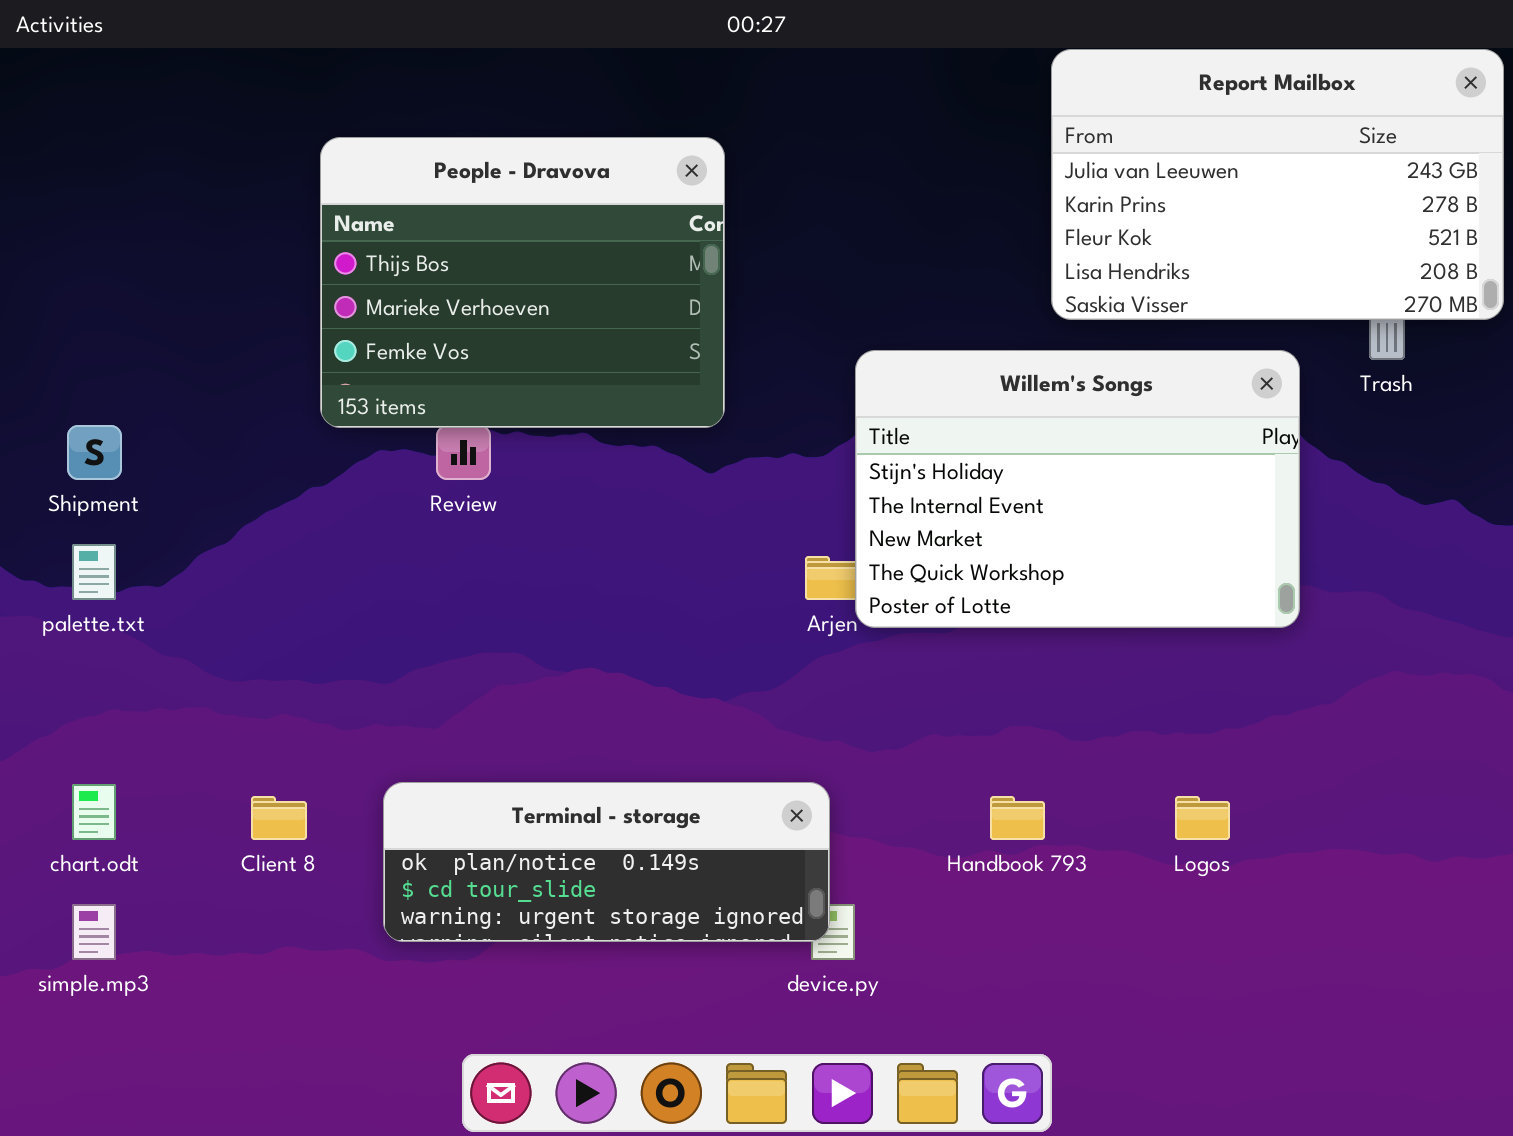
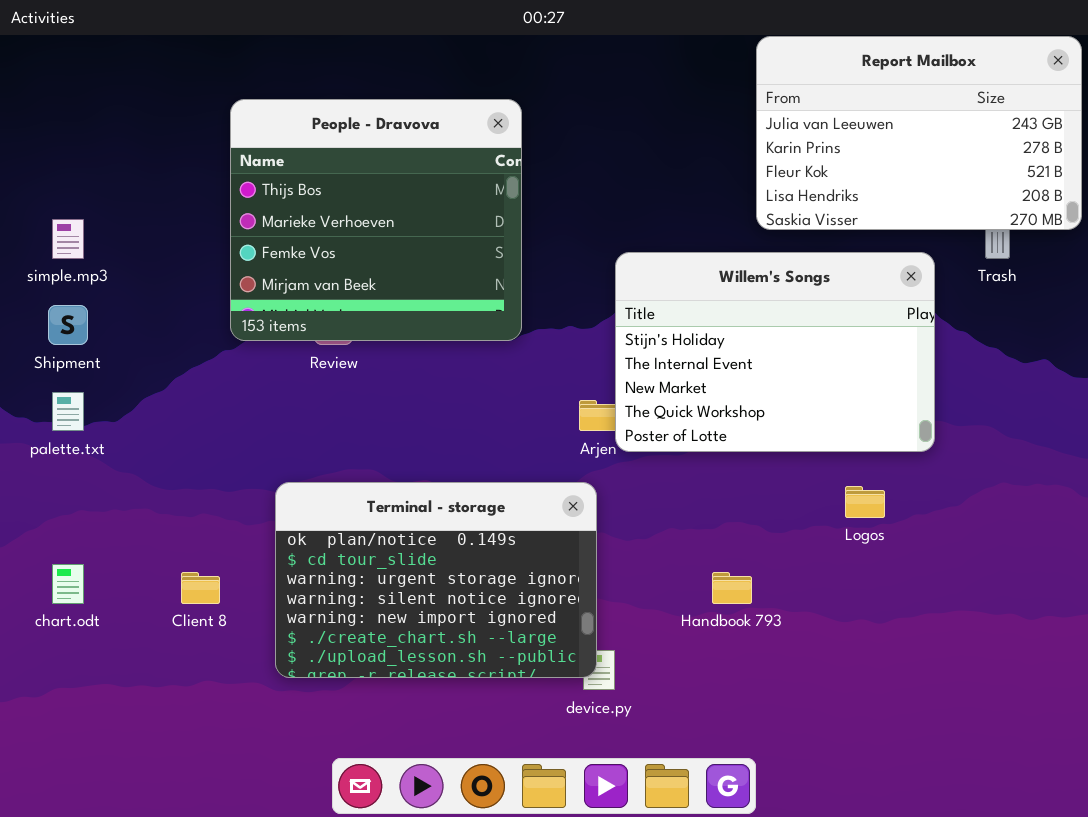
People - Dravova: [320,137,725,428] -> [230,99,522,341], resized
Terminal - storage: [383,782,830,942] -> [275,482,597,678], resized
Logos: [1175,796,1230,840] -> [845,486,885,518], moved
simple.mp3: [72,904,116,960] -> [52,219,84,259], moved

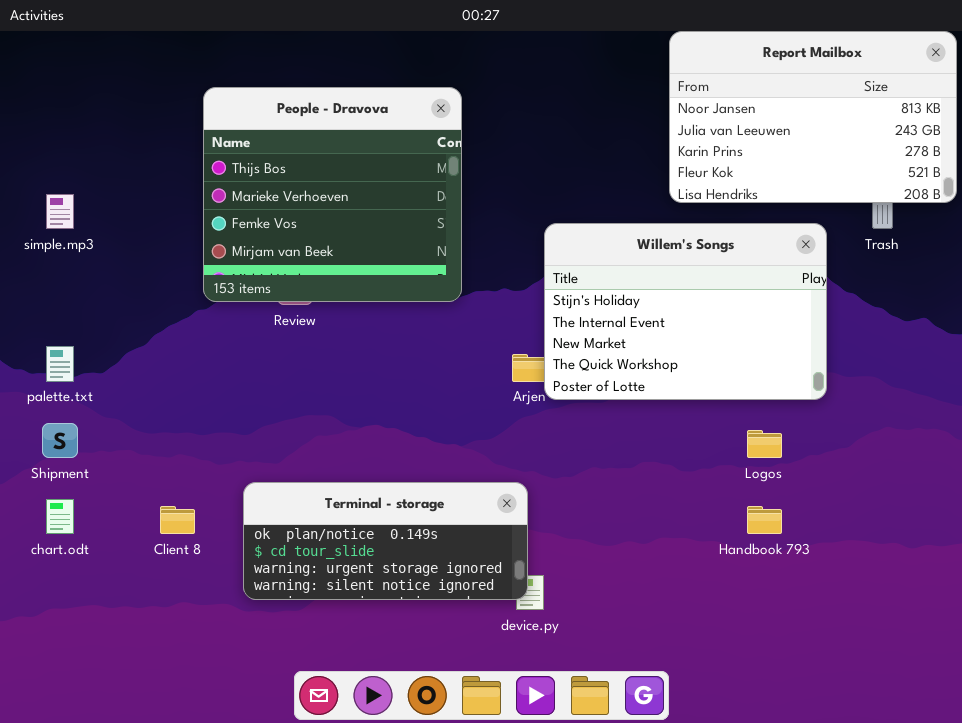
Report Mailbox: [756,36,1082,230] -> [669,31,957,203], scrolled up 1 row
Shipment: [48,305,88,345] -> [42,423,78,458], moved
Terminal - storage: [275,482,597,678] -> [243,482,528,600], resized
Handbook 793: [712,572,752,604] -> [747,506,782,534], moved

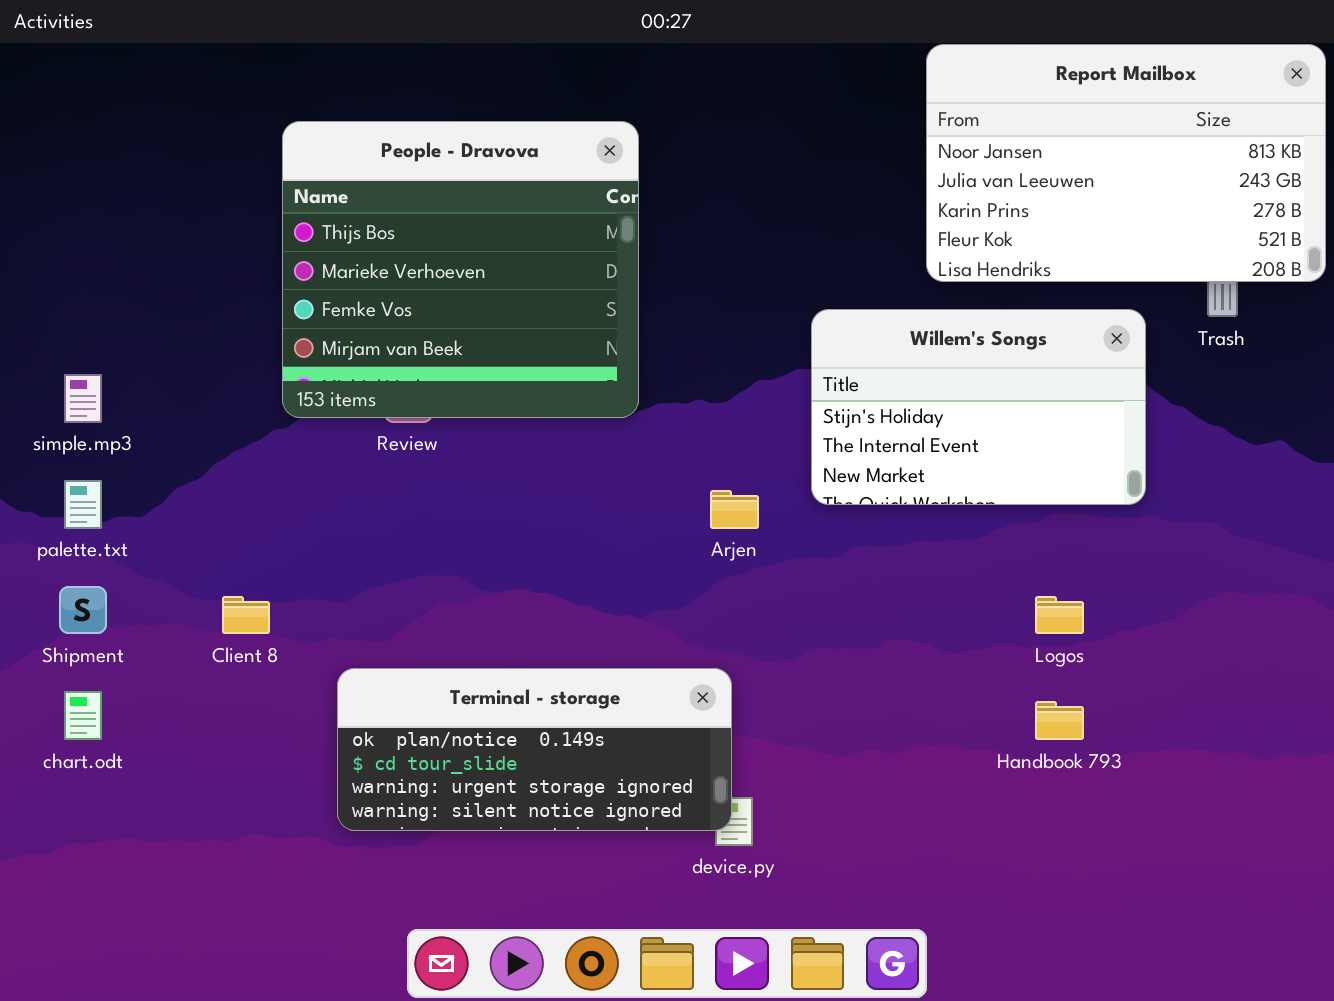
simple.mp3: [46,194,74,229] -> [64,374,102,423], moved
Willem's Songs: [544,223,827,400] -> [811,309,1146,505], resized
Client 8: [160,506,195,534] -> [222,596,270,634], moved

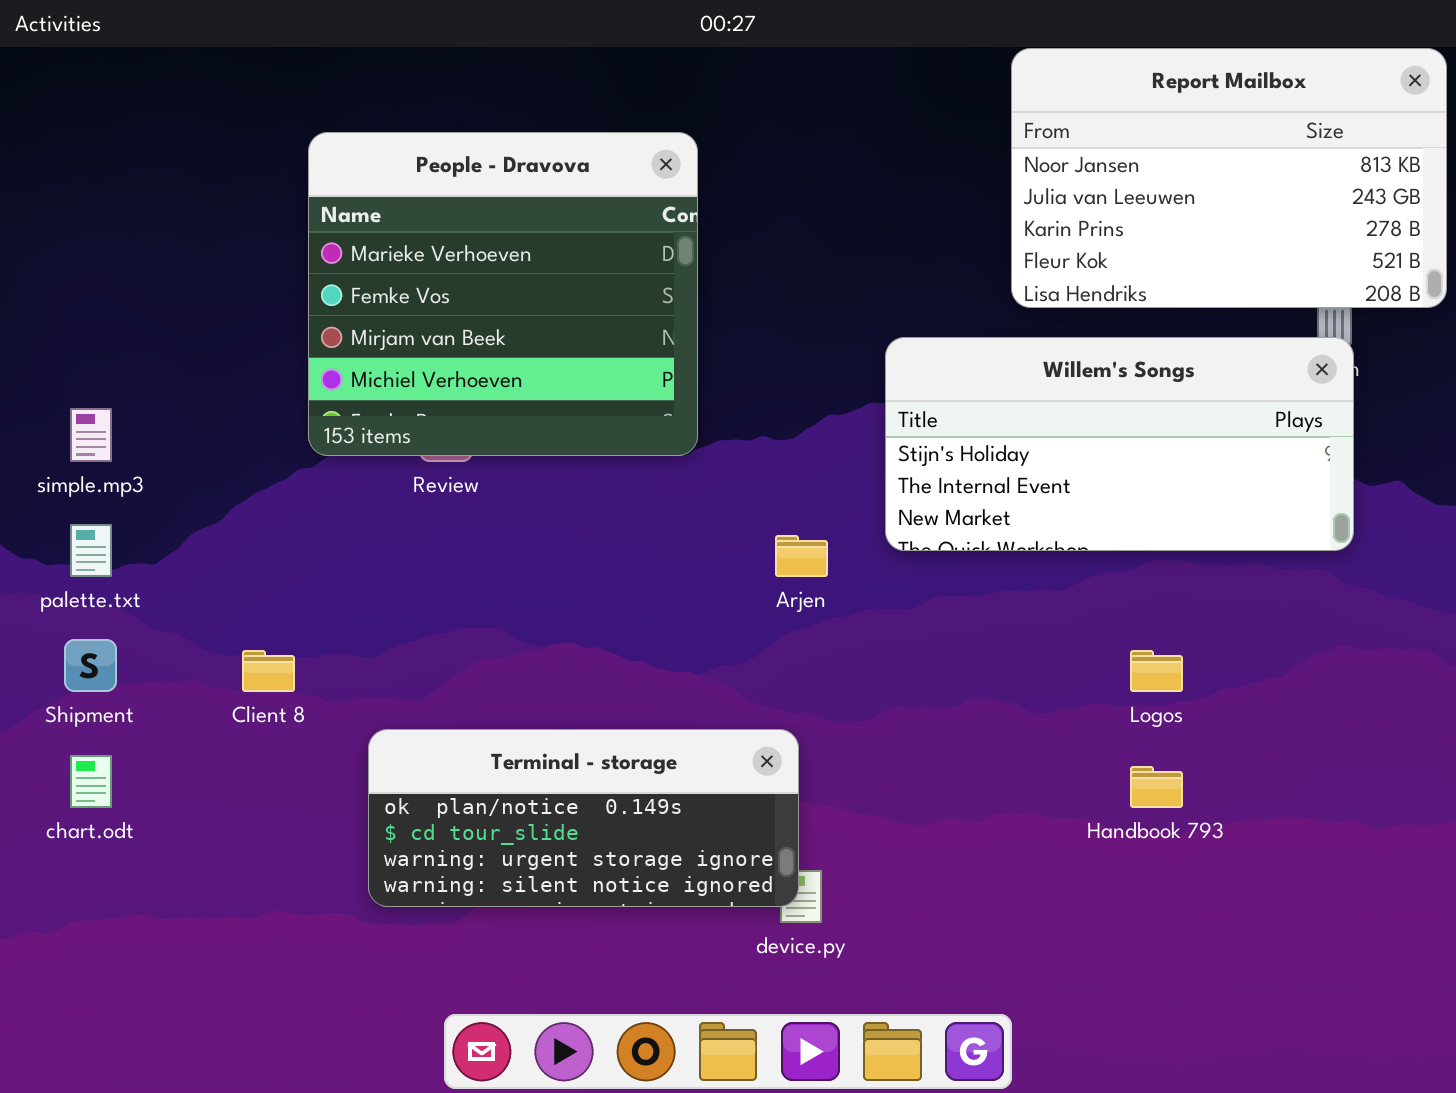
People - Dravova: [282,121,639,418] -> [308,132,698,456], scrolled down 1 row
Willem's Songs: [811,309,1146,505] -> [885,337,1354,551], resized

